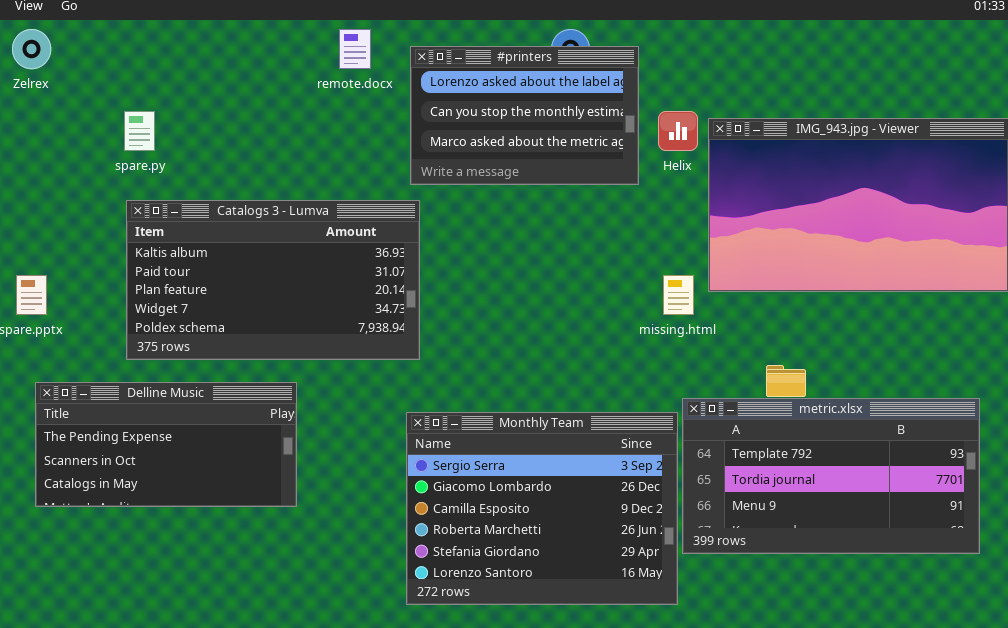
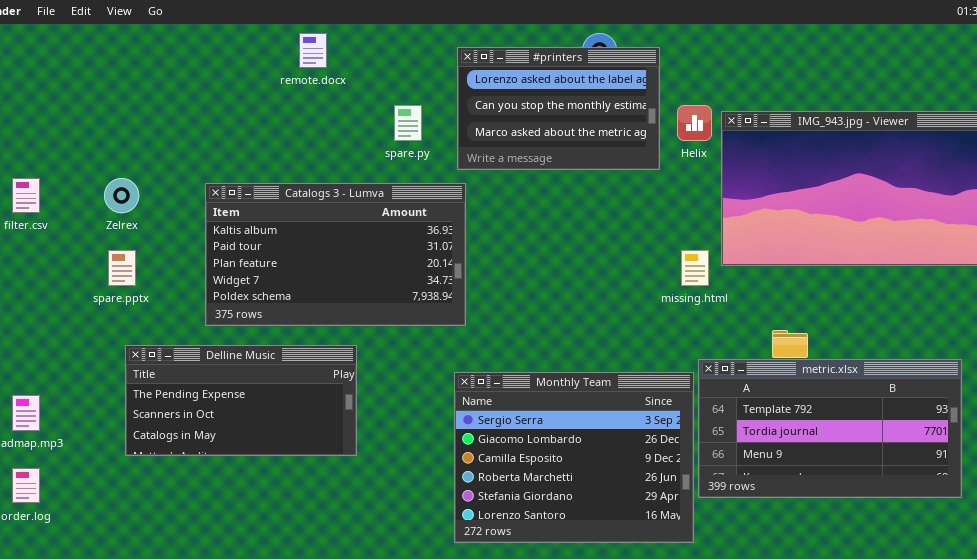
Zelrex: [12,29,51,69] -> [104,178,139,213], moved
remote.docx: [339,29,371,69] -> [299,33,327,68], moved
spare.py: [124,111,155,151] -> [394,105,422,141], moved

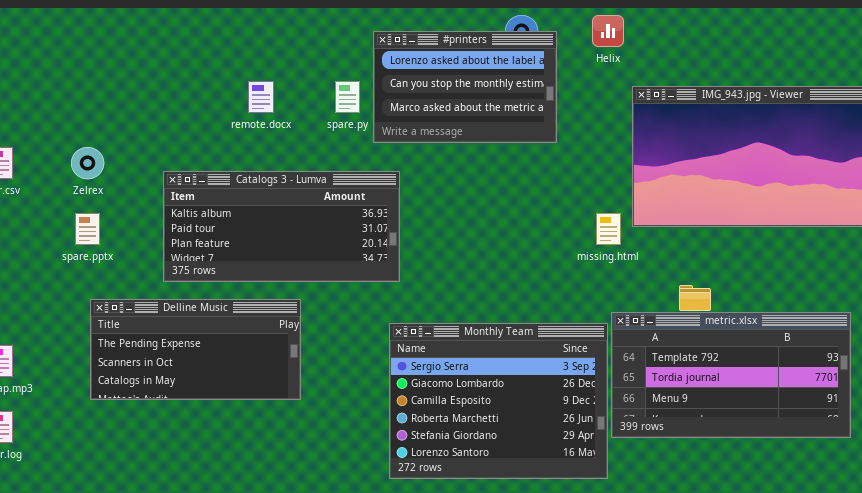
remote.docx: [299,33,327,68] -> [248,81,274,113], moved
#printers: [457,47,660,170] -> [373,31,557,143], moved
Helix: [677,105,712,141] -> [592,15,624,47], moved
Catalogs 3 - Lumva: [205,183,466,326] -> [163,171,400,282], resized

